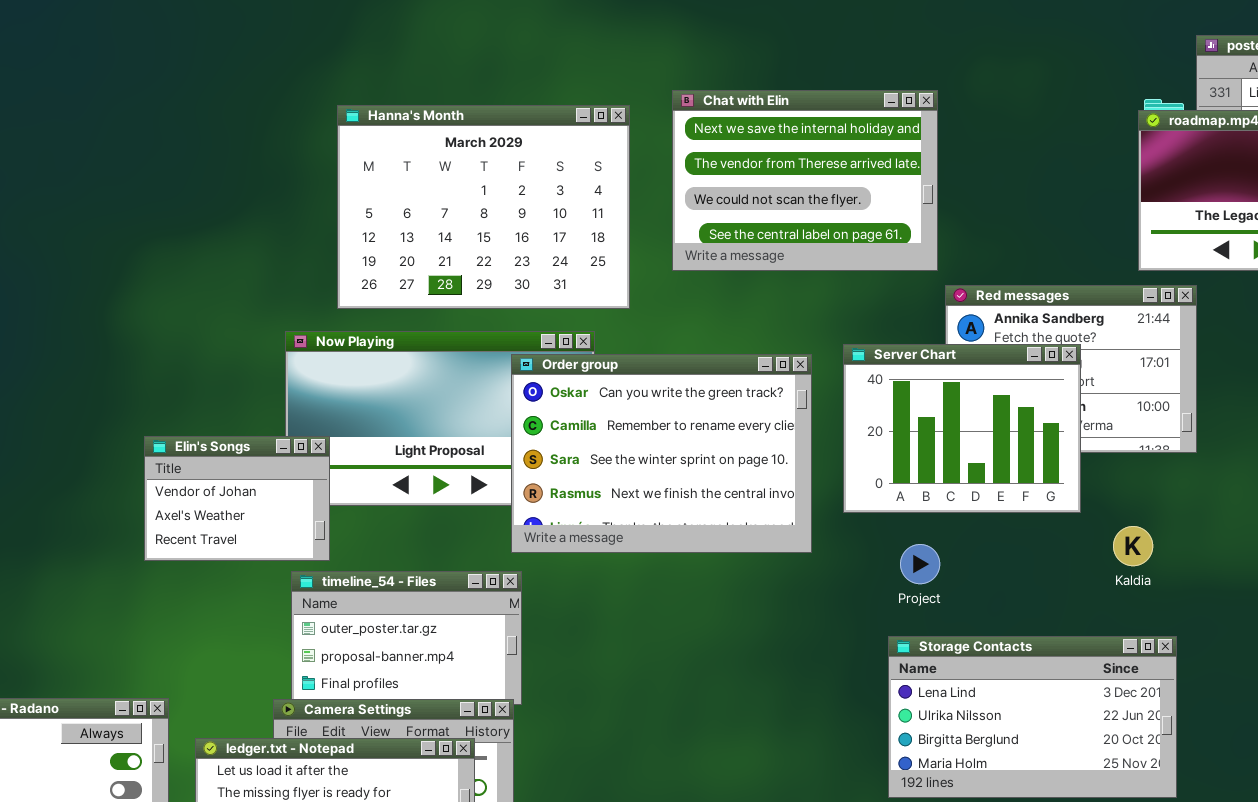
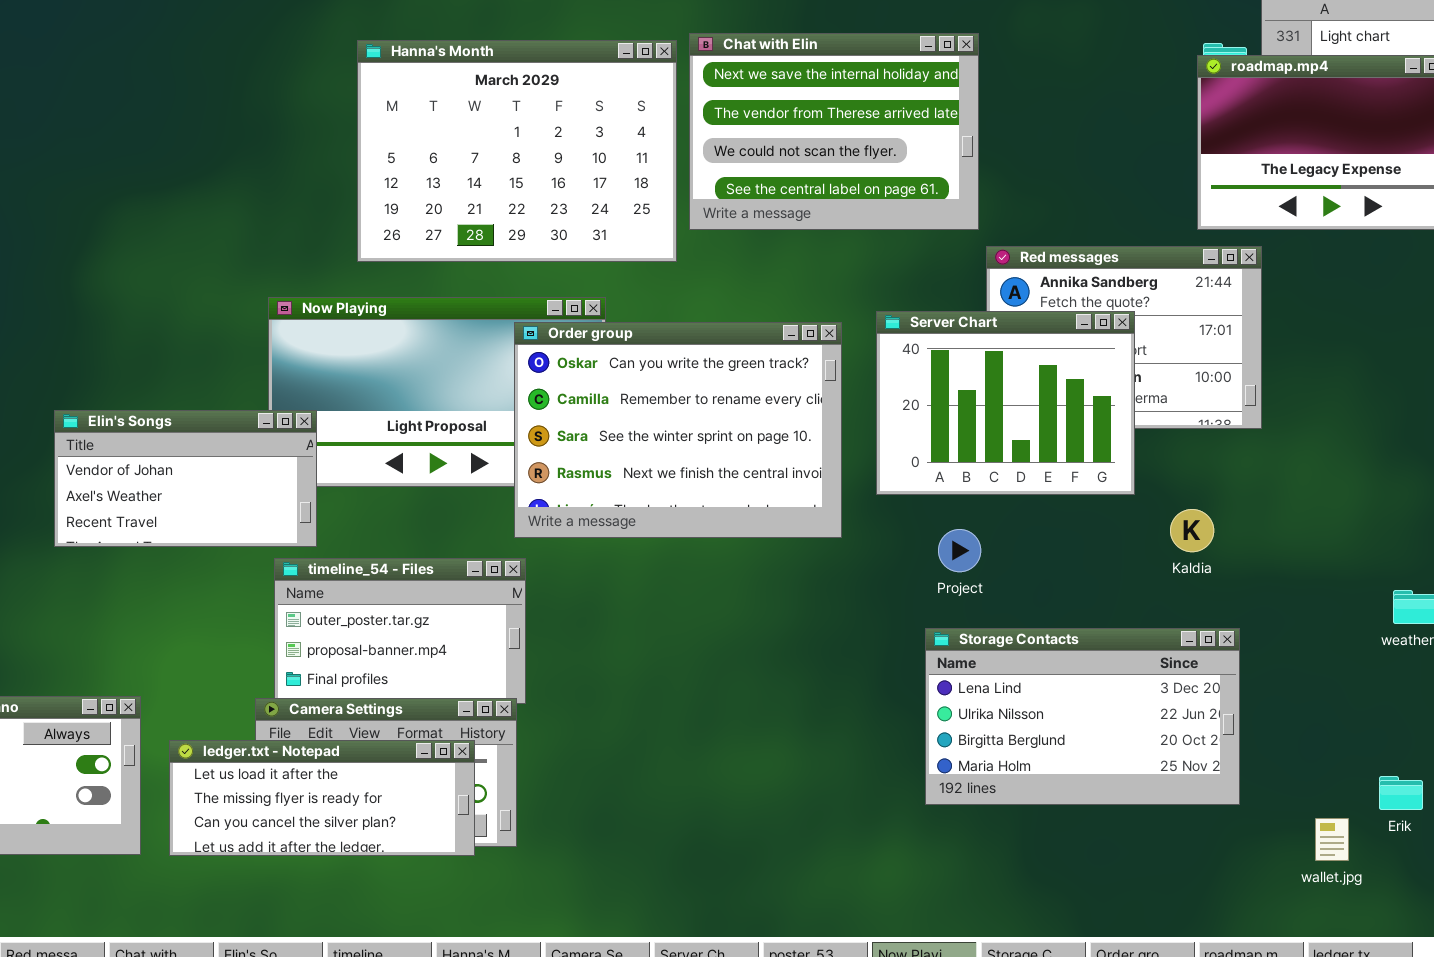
Hanna's Month: [337,105,630,309] -> [357,40,677,262], moved
Elin's Songs: [144,436,330,561] -> [54,410,317,547], resized

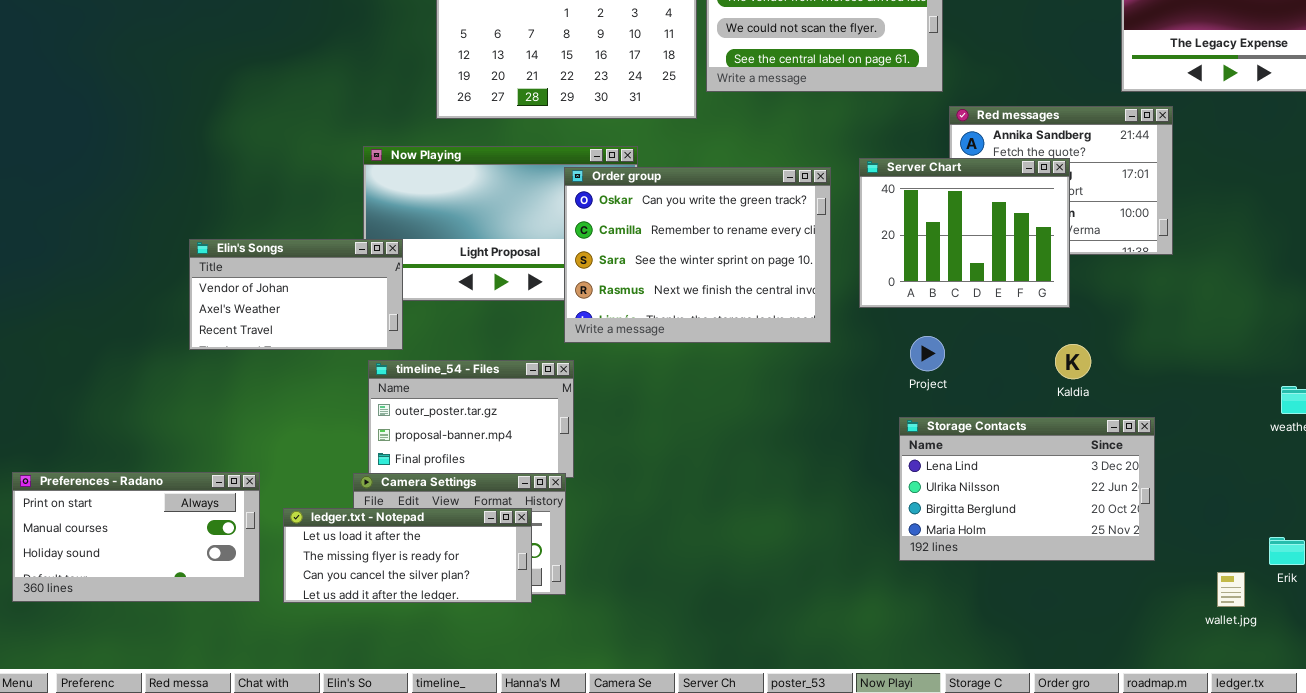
Kaldia: [1170,509,1214,552] -> [1055,344,1091,379], moved

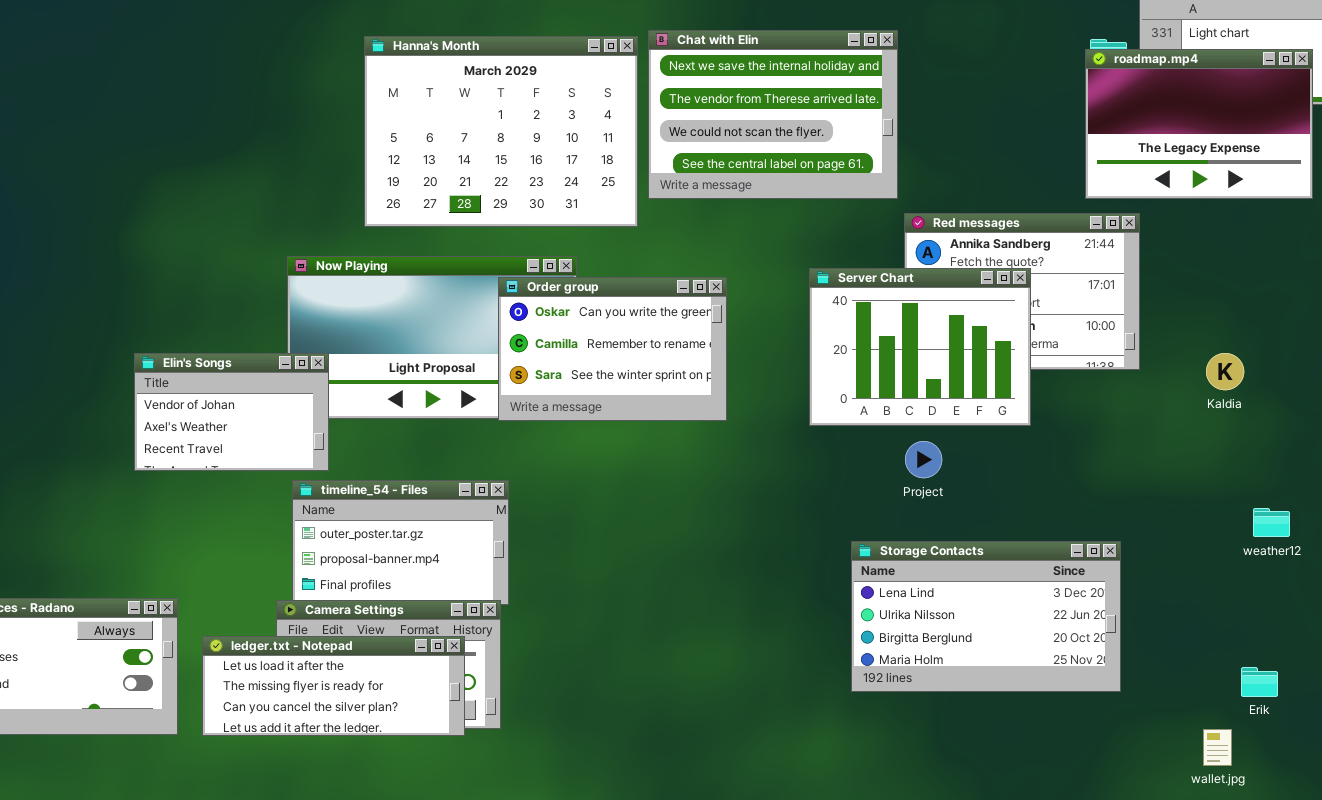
Order group: [564,167,831,343] -> [498,277,727,421], resized
Elin's Songs: [189,239,403,350] -> [134,353,329,471], resized
Project: [910,336,945,371] -> [905,441,942,478], moved
Kaldia: [1055,344,1091,379] -> [1206,353,1244,390], moved
wallet.jpg: [1217,572,1245,607] -> [1203,729,1232,766], moved

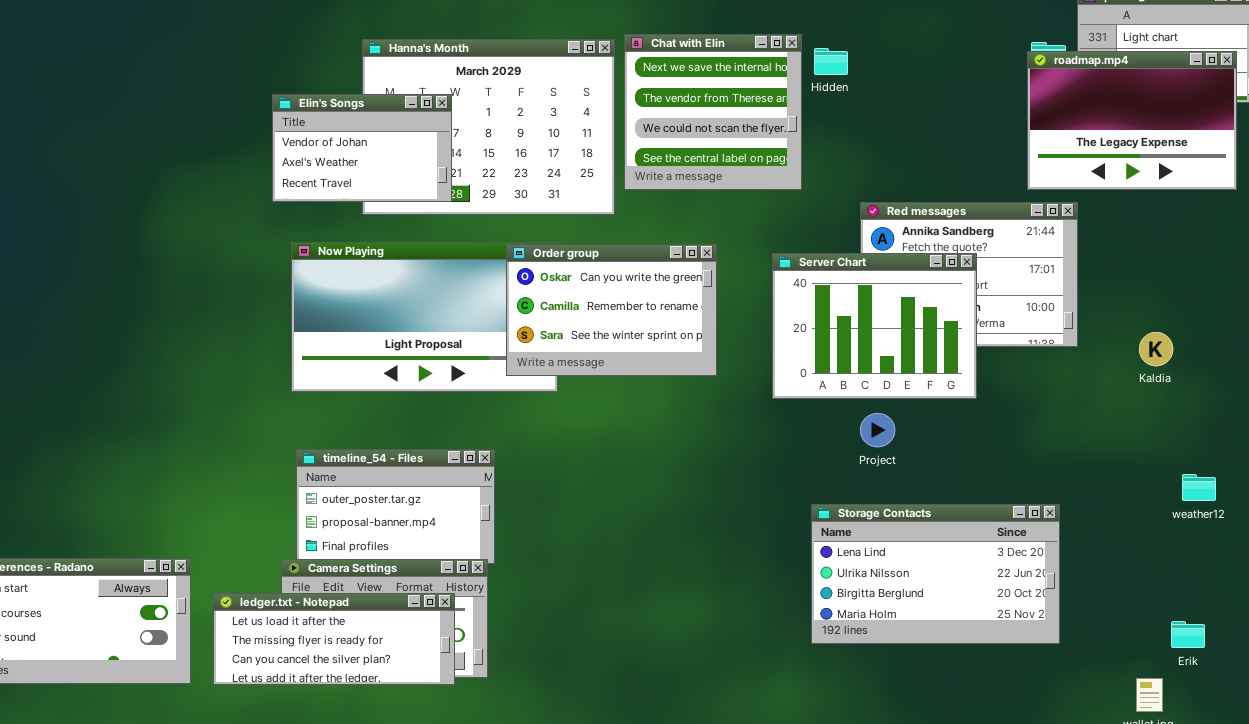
Chat with Elin: [648,30,898,199] -> [624,34,802,190], resized
Order group: [498,277,727,421] -> [506,244,717,376], moved
Elin's Songs: [134,353,329,471] -> [272,94,452,202], moved

